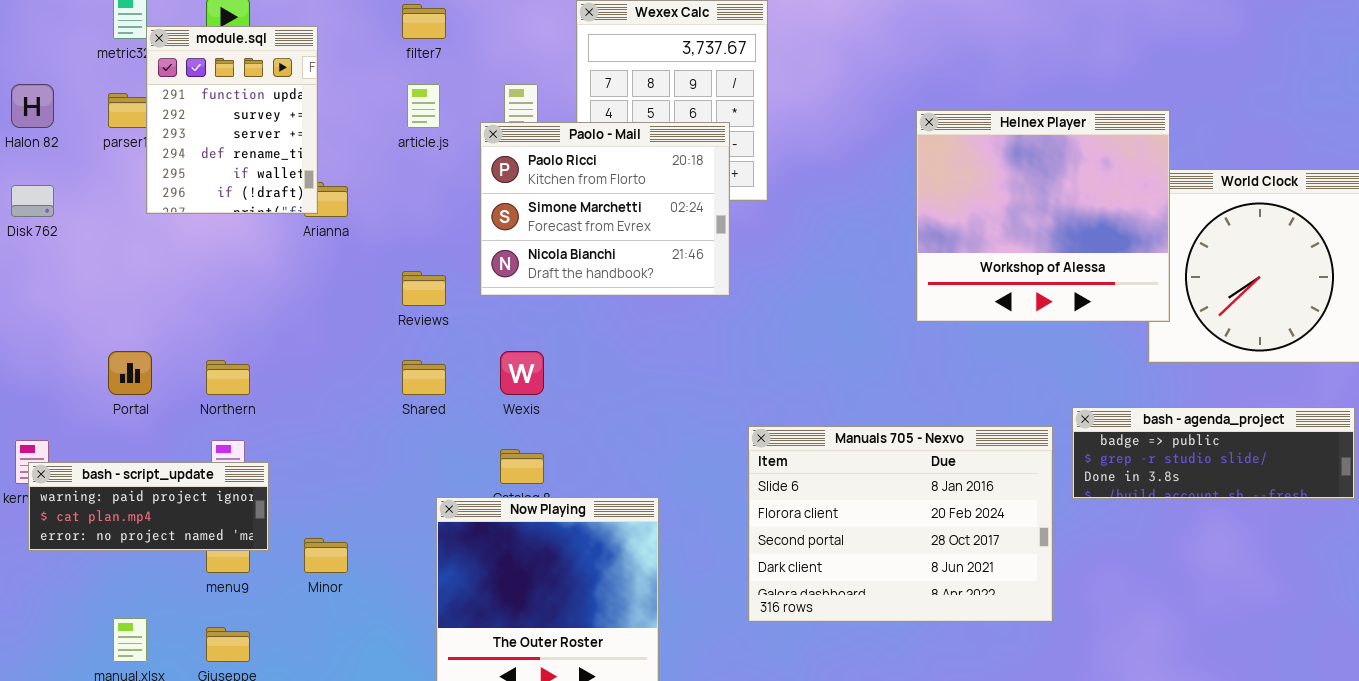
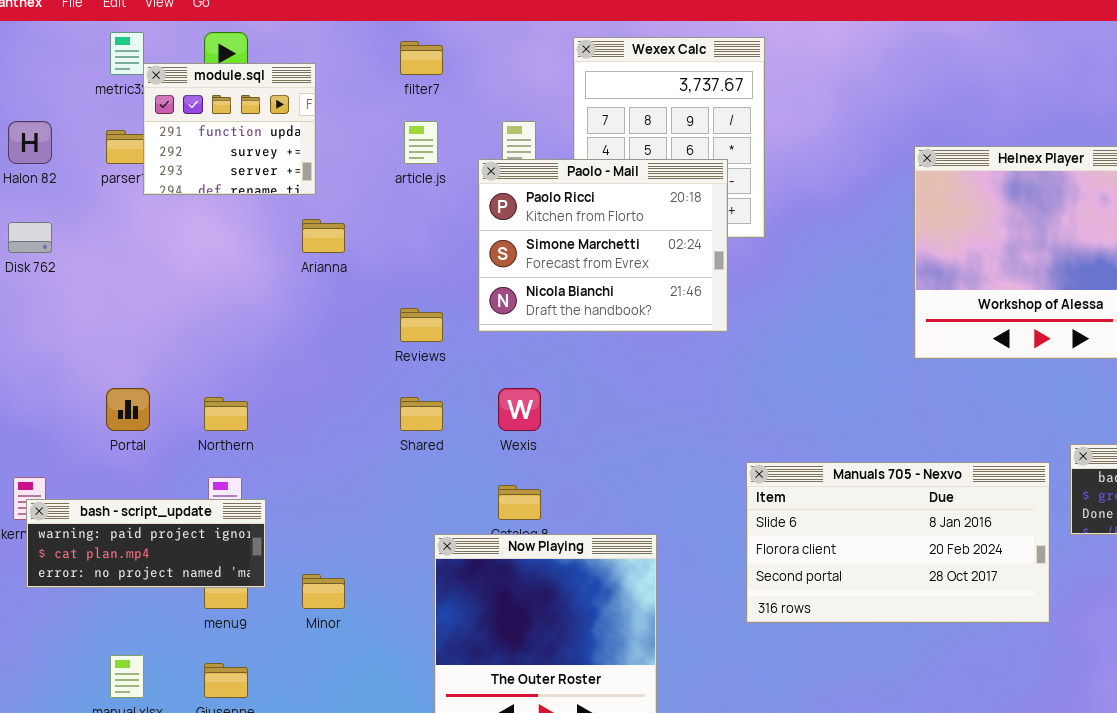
module.sql: [146,26,318,214] -> [143,63,316,195], resized
Manuals 705 - Nexvo: [748,426,1053,622] -> [746,462,1050,623], resized

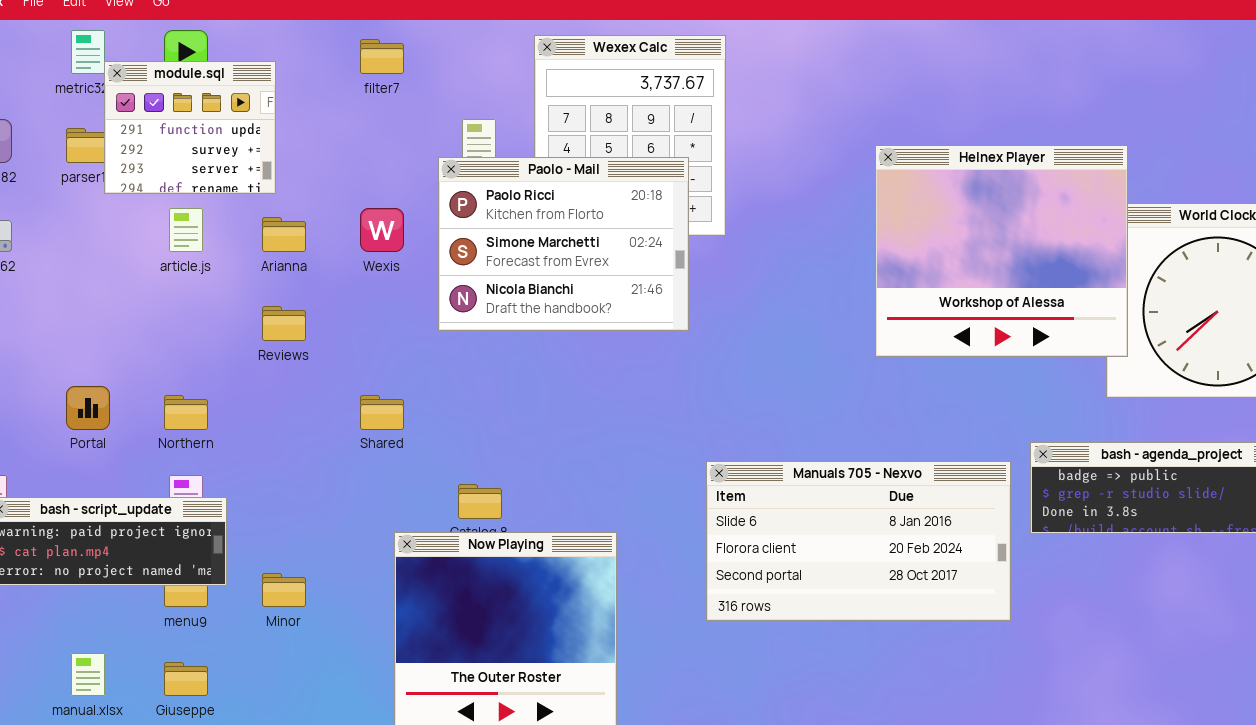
article.js: [404,121,438,164] -> [169,208,203,252], moved
Reviews: [400,308,443,342] -> [262,306,306,341], moved
Wexis: [498,388,541,431] -> [360,208,404,252], moved

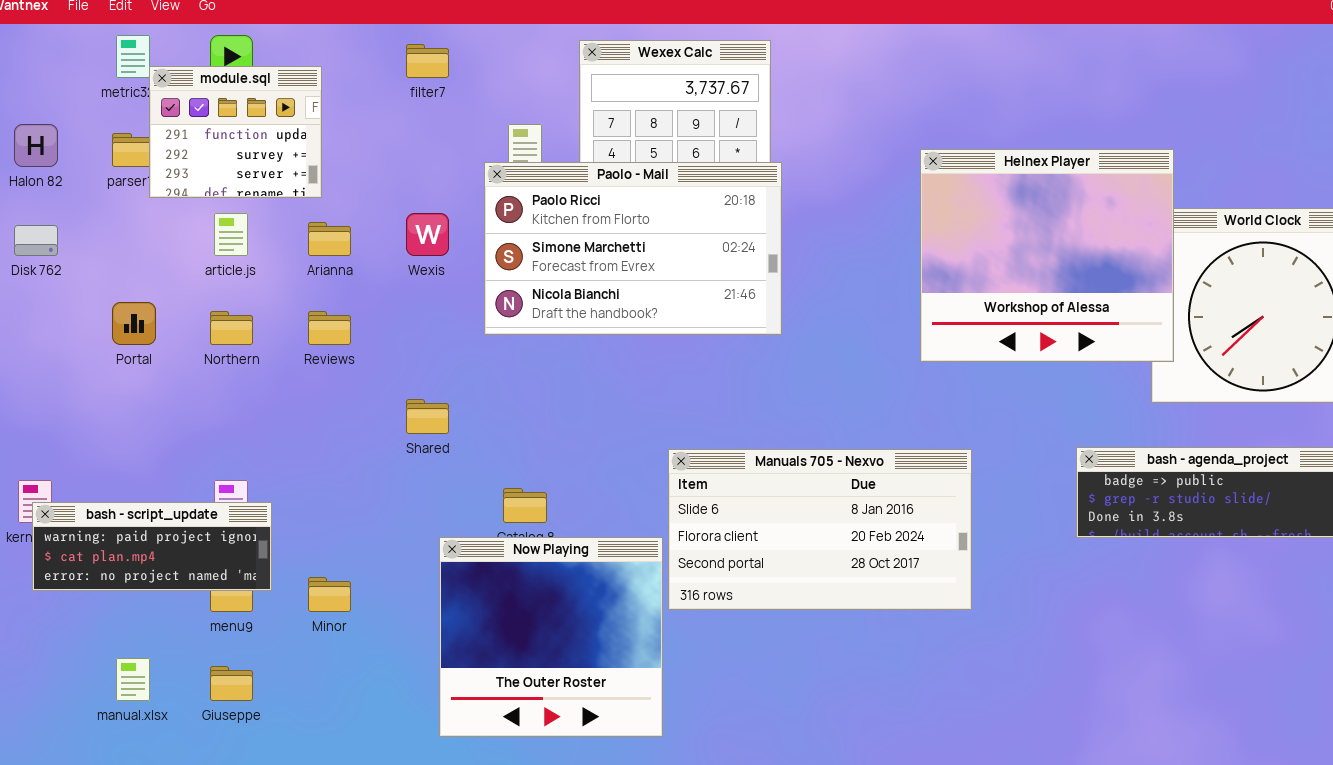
Paolo - Mail: [438,157,689,331] -> [484,162,782,335], resized
Portal: [66,386,110,430] -> [112,302,156,345], moved
Northern: [164,395,208,430] -> [210,311,253,345], moved
Manuals 705 - Nexvo: [706,461,1011,621] -> [668,449,972,610], moved

